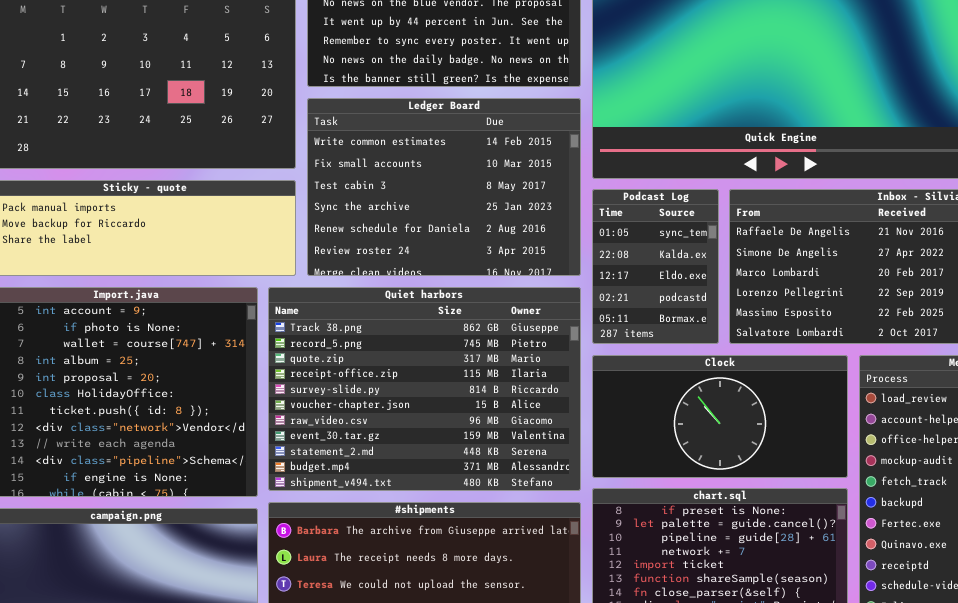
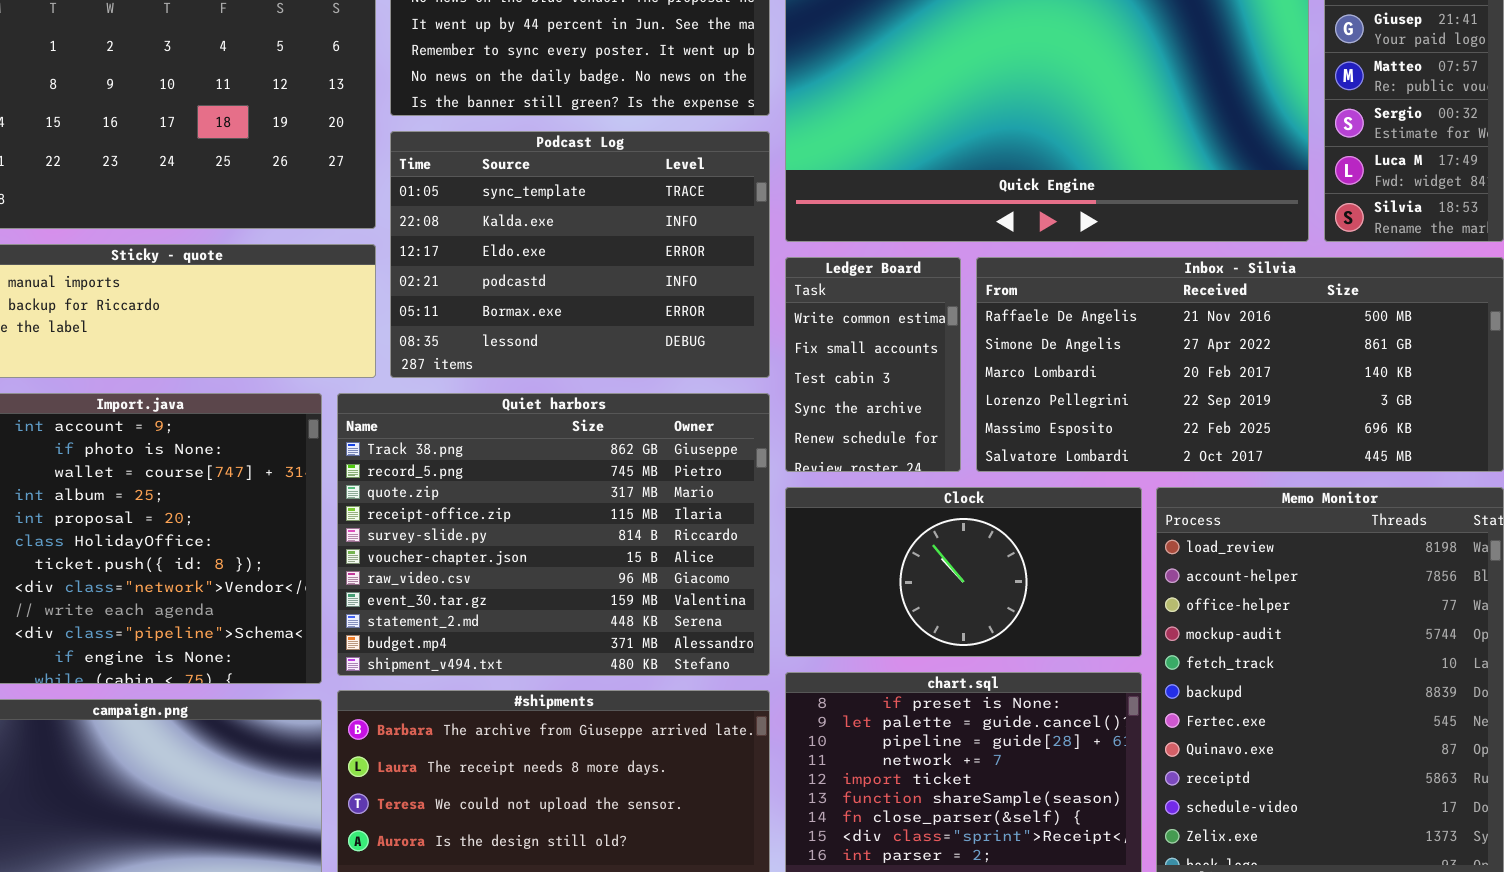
Ledger Board: [307,98,581,276] -> [785,257,961,472], moved, resized
Podcast Log: [592,189,719,344] -> [390,131,770,378], moved, resized

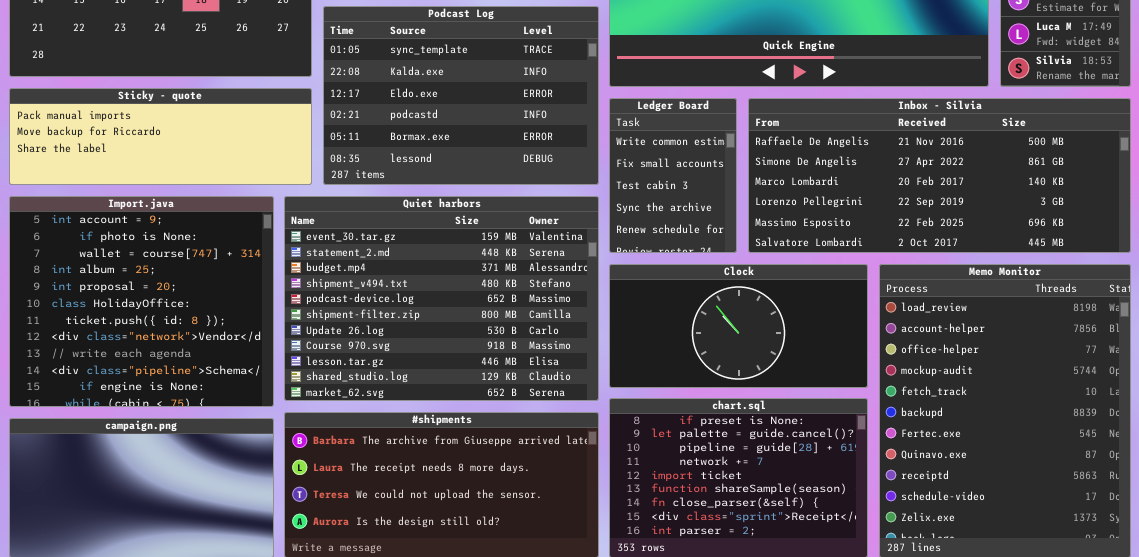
Quiet harbors: [337,393,770,676] -> [284,196,599,401], scrolled down 7 rows

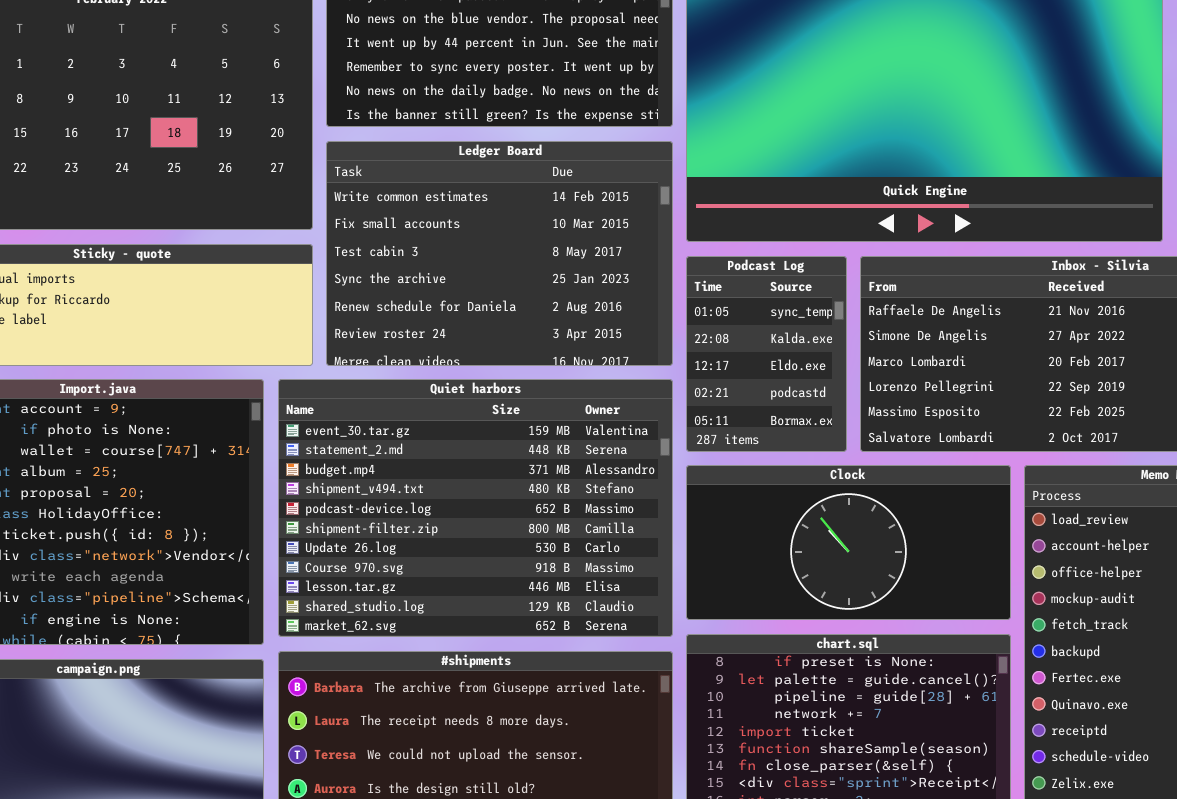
Podcast Log: [323,6,599,185] -> [686,256,847,452], moved, resized
Ledger Board: [609,98,737,253] -> [326,141,673,366], moved, resized

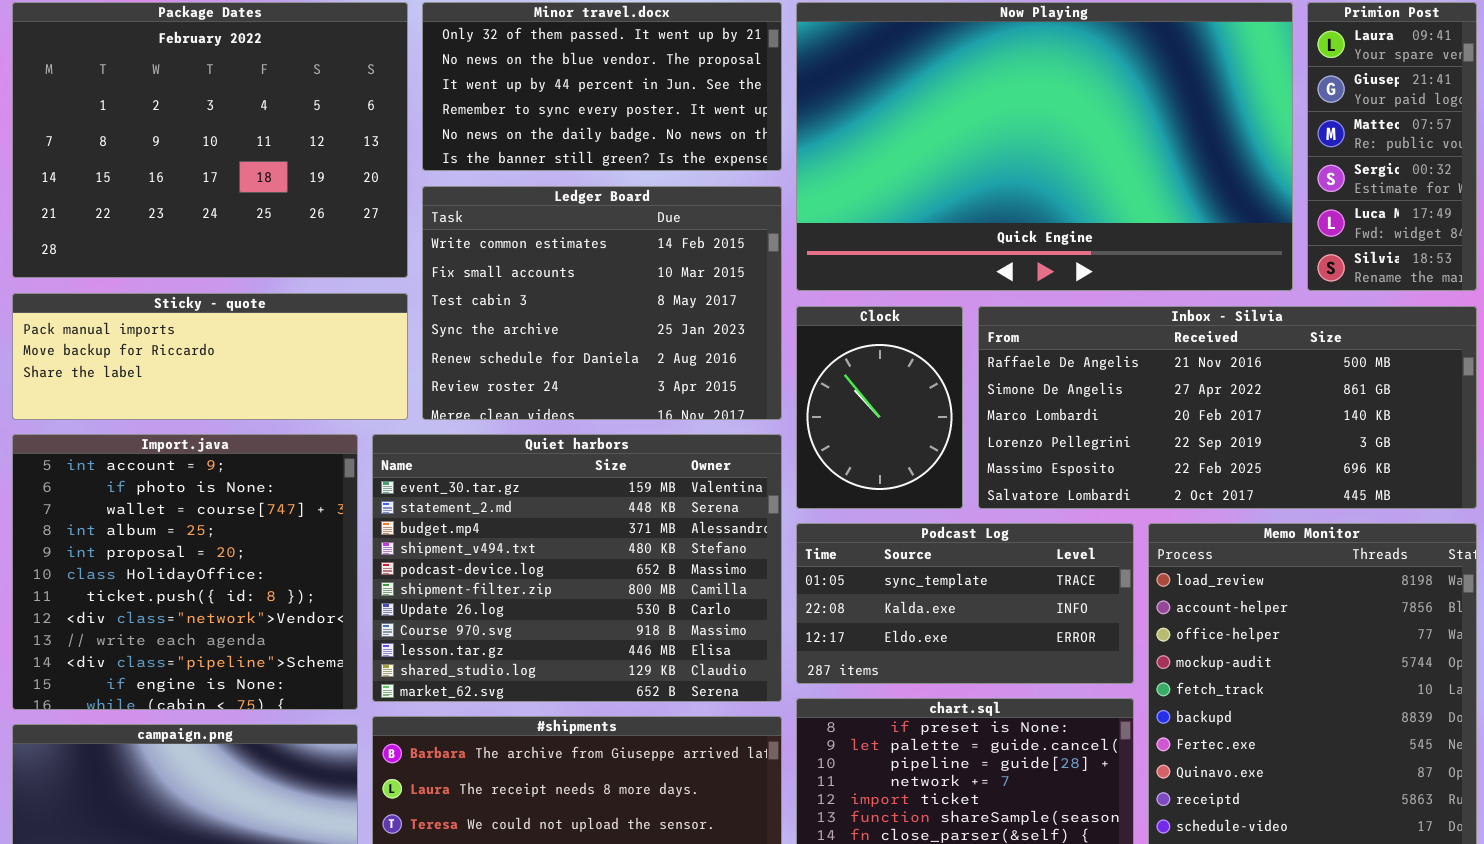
Podcast Log: [686,256,847,452] -> [796,523,1134,684], moved, resized
Clock: [686,465,1011,620] -> [796,306,963,509], moved, resized

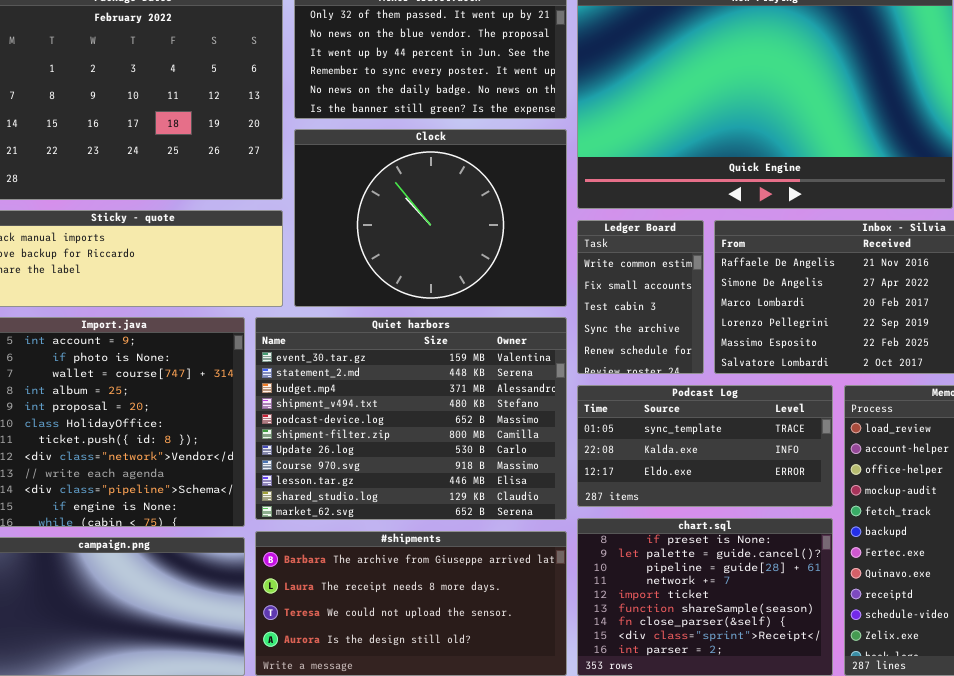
Ledger Board: [422,186,782,420] -> [577,220,704,374], moved, resized
Clock: [796,306,963,509] -> [294,129,567,307], moved, resized

